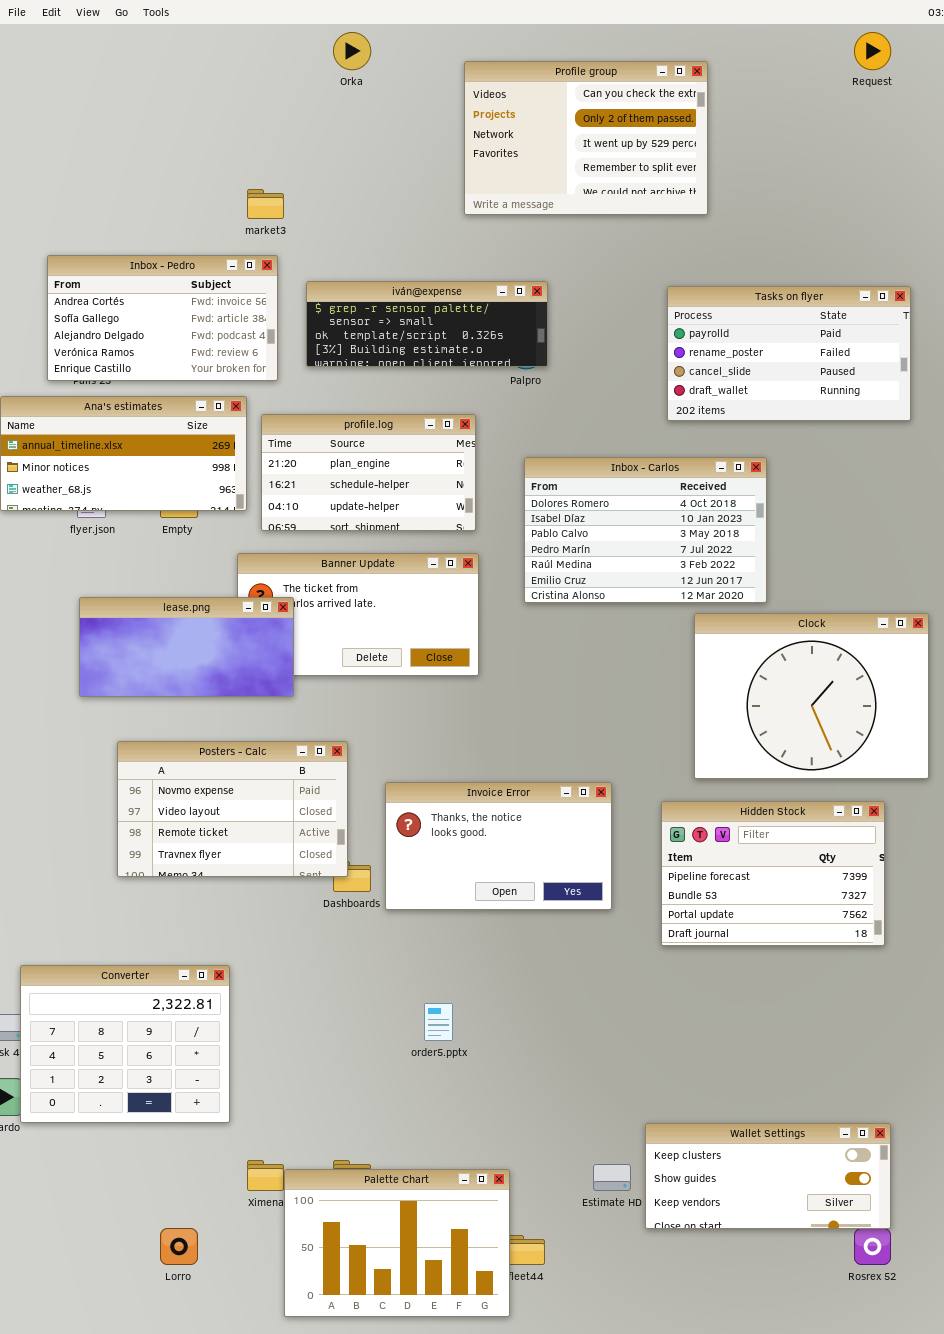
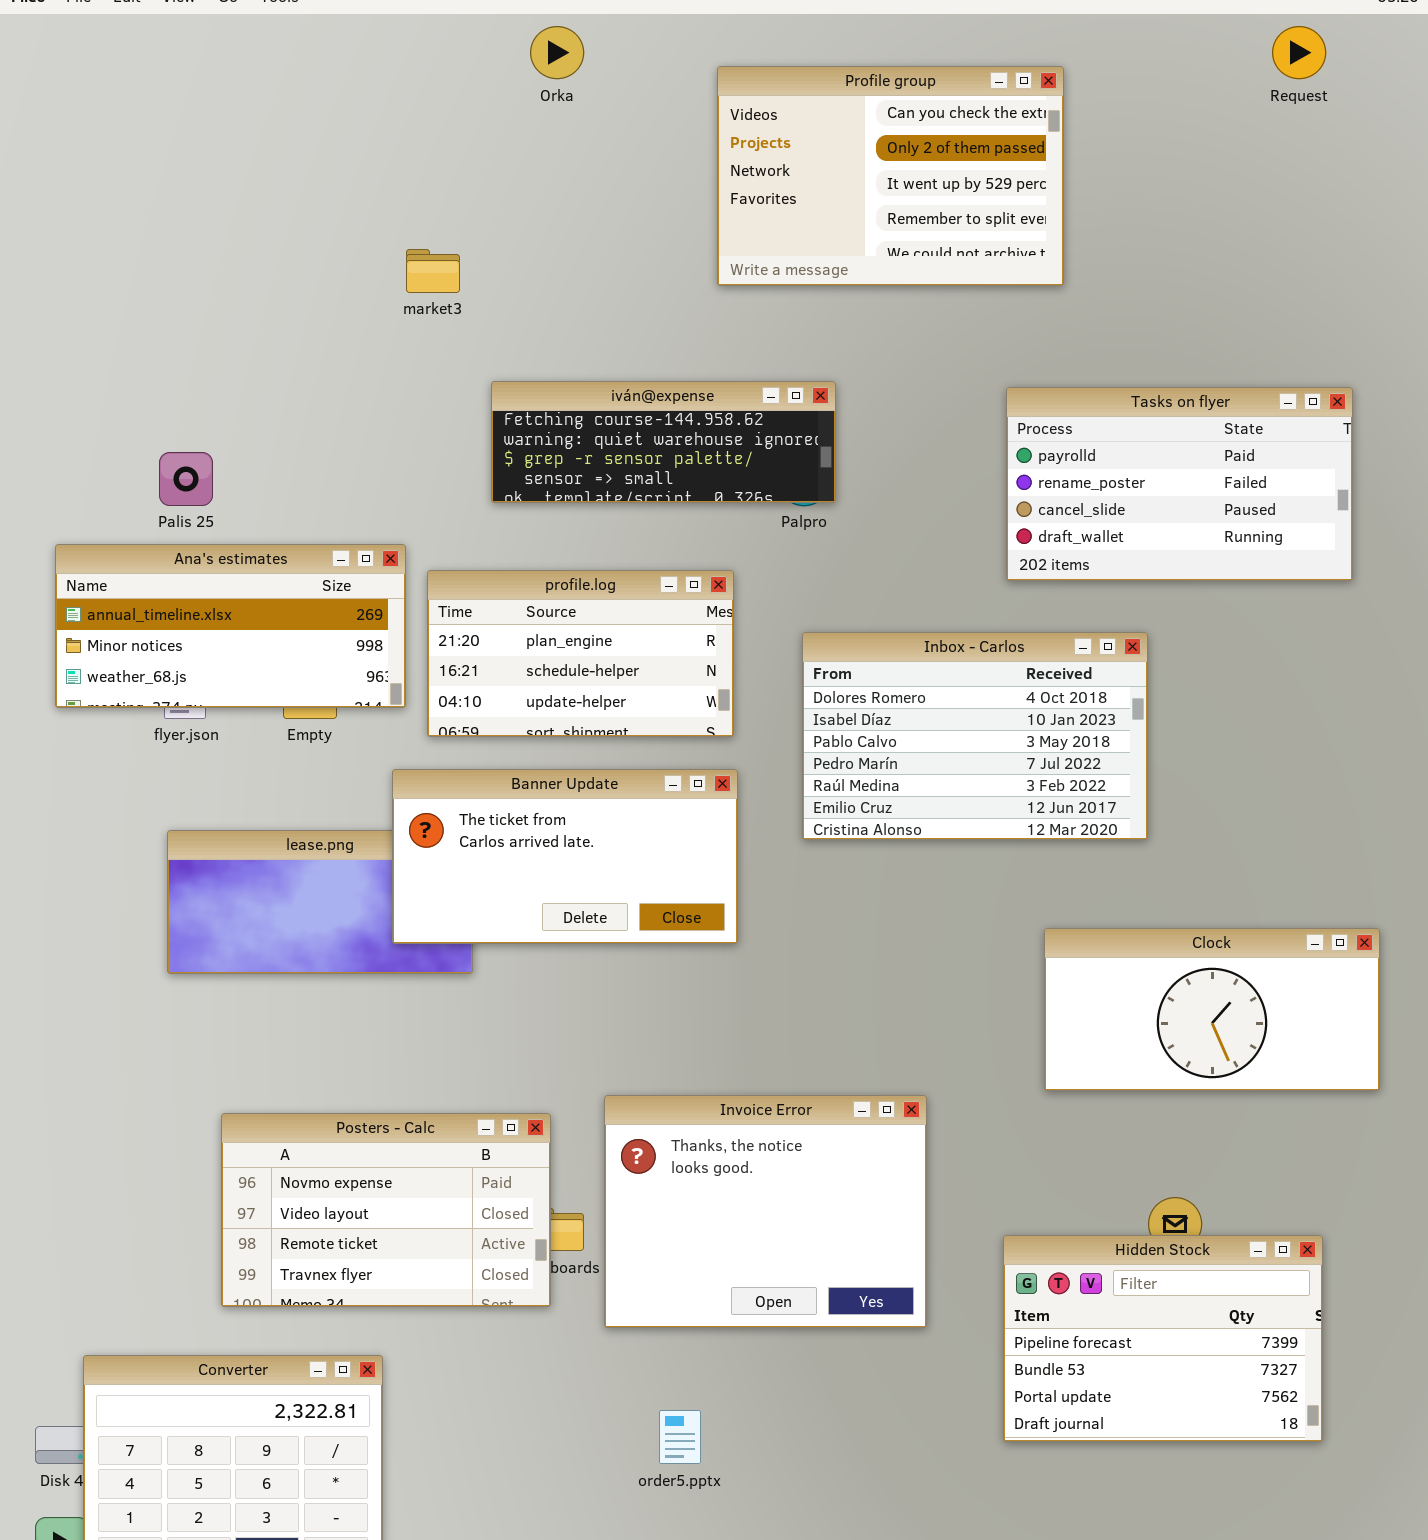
Inbox - Pedro: [47,255,278,381] -> none, closed
iván@expense: [306,281,548,367] -> [491,381,836,503], scrolled up 2 rows
Banner Update: [237,553,479,676] -> [392,769,738,944], raised
Clock: [694,613,929,779] -> [1044,928,1380,1091], resized
Posters - Calc: [117,741,348,877] -> [221,1113,551,1307], moved
Invoice Error: [385,782,612,910] -> [604,1095,927,1328], resized
Hidden Stock: [661,801,885,946] -> [1003,1235,1323,1442], moved

